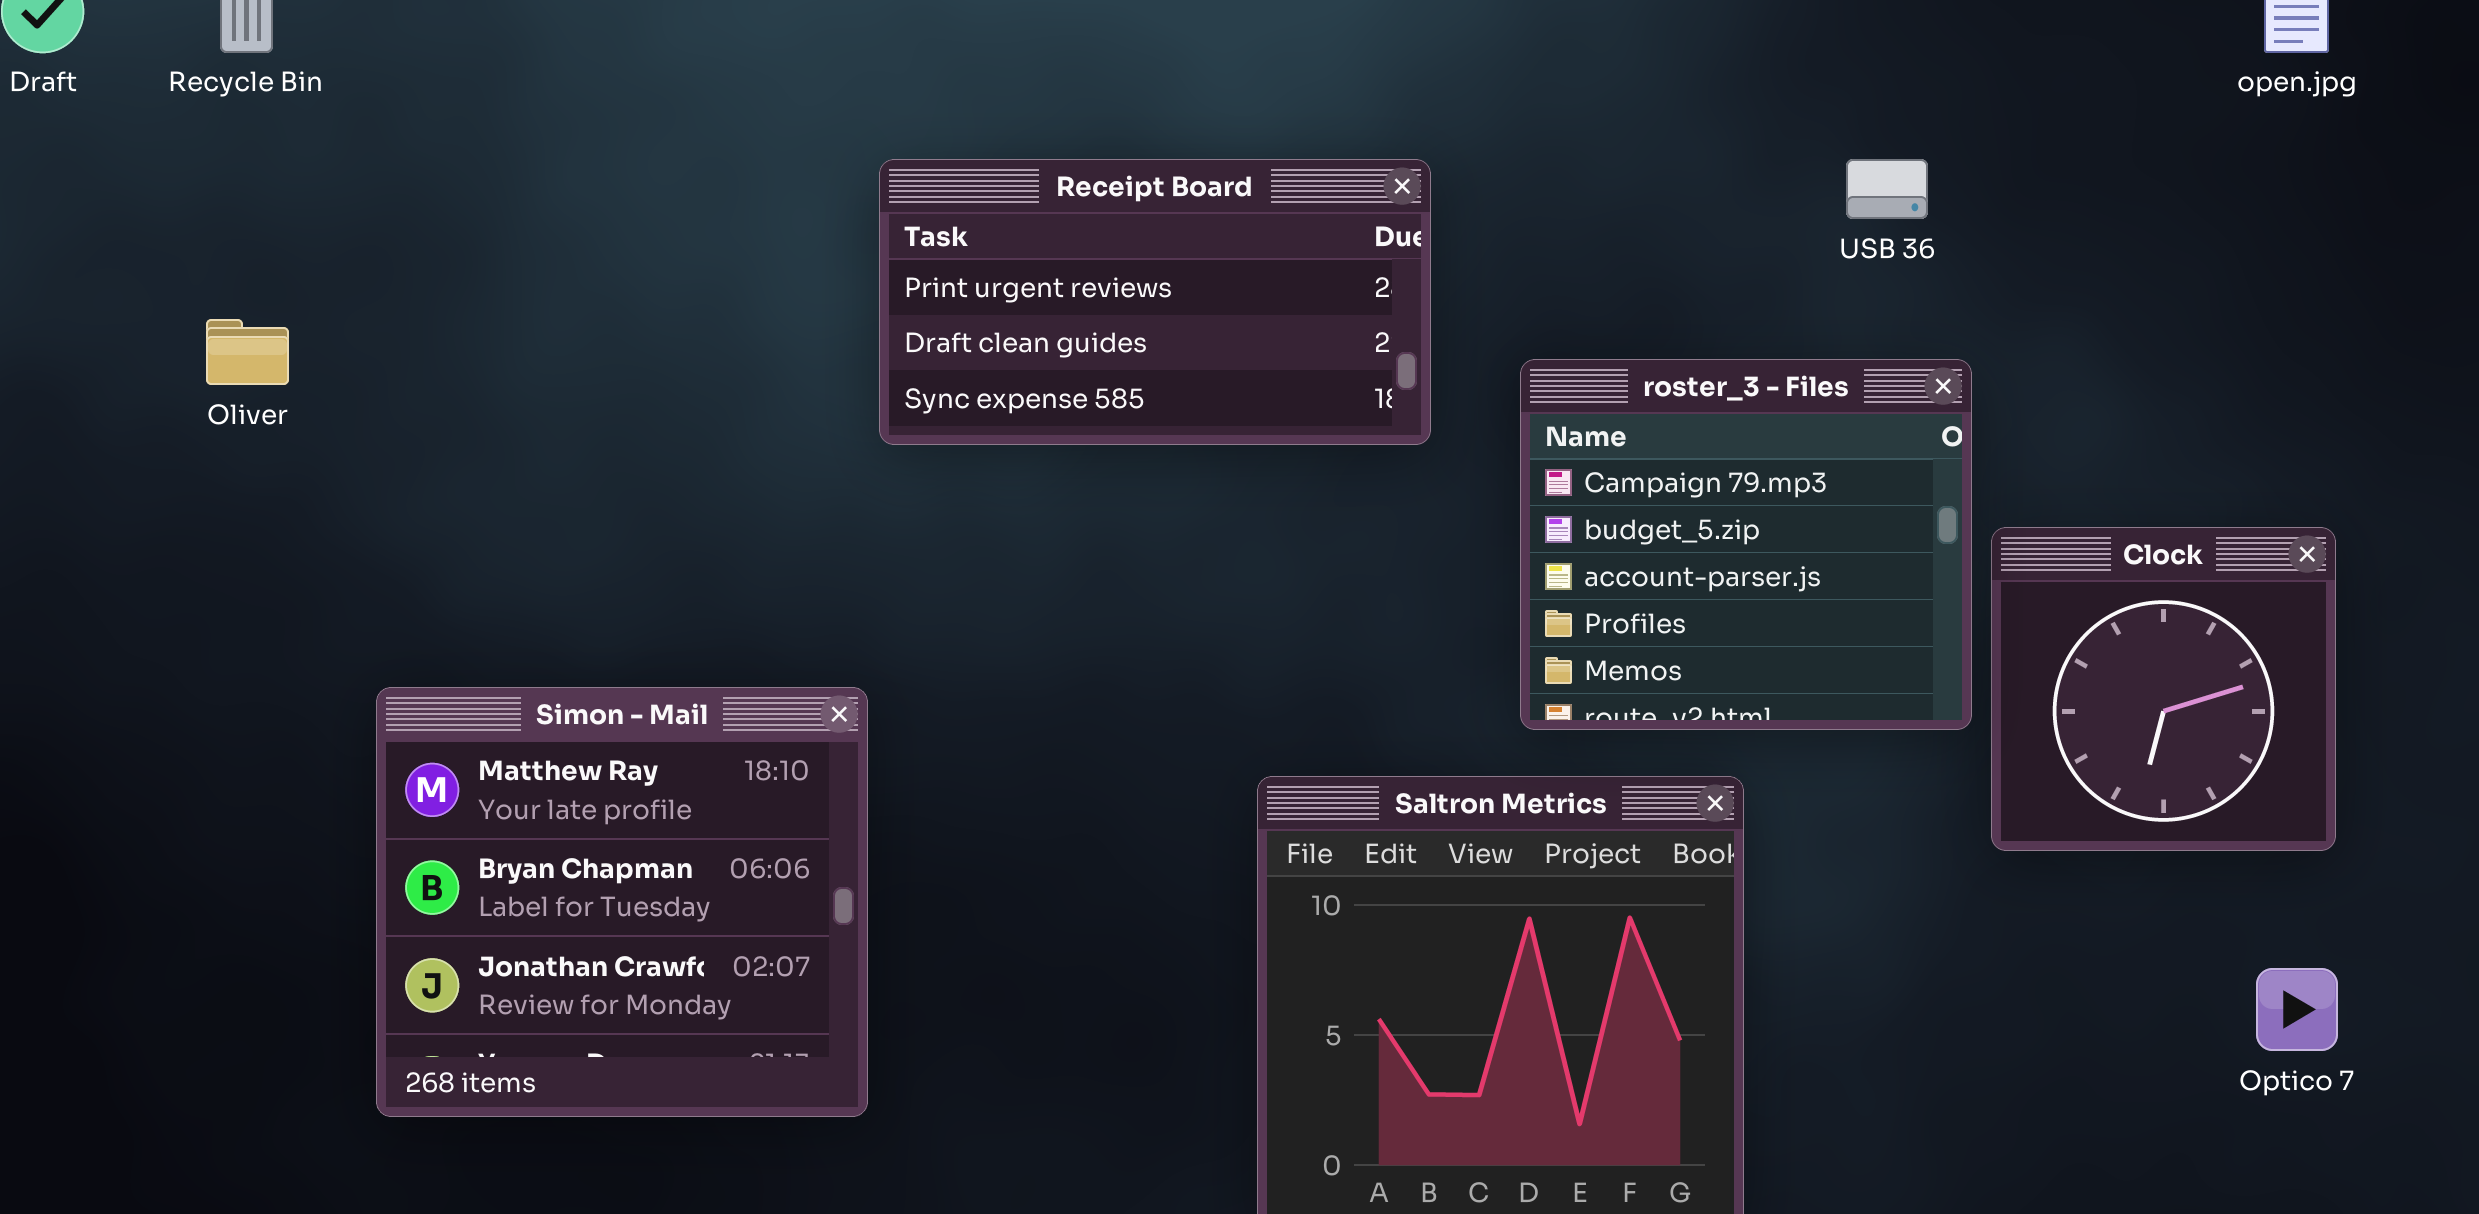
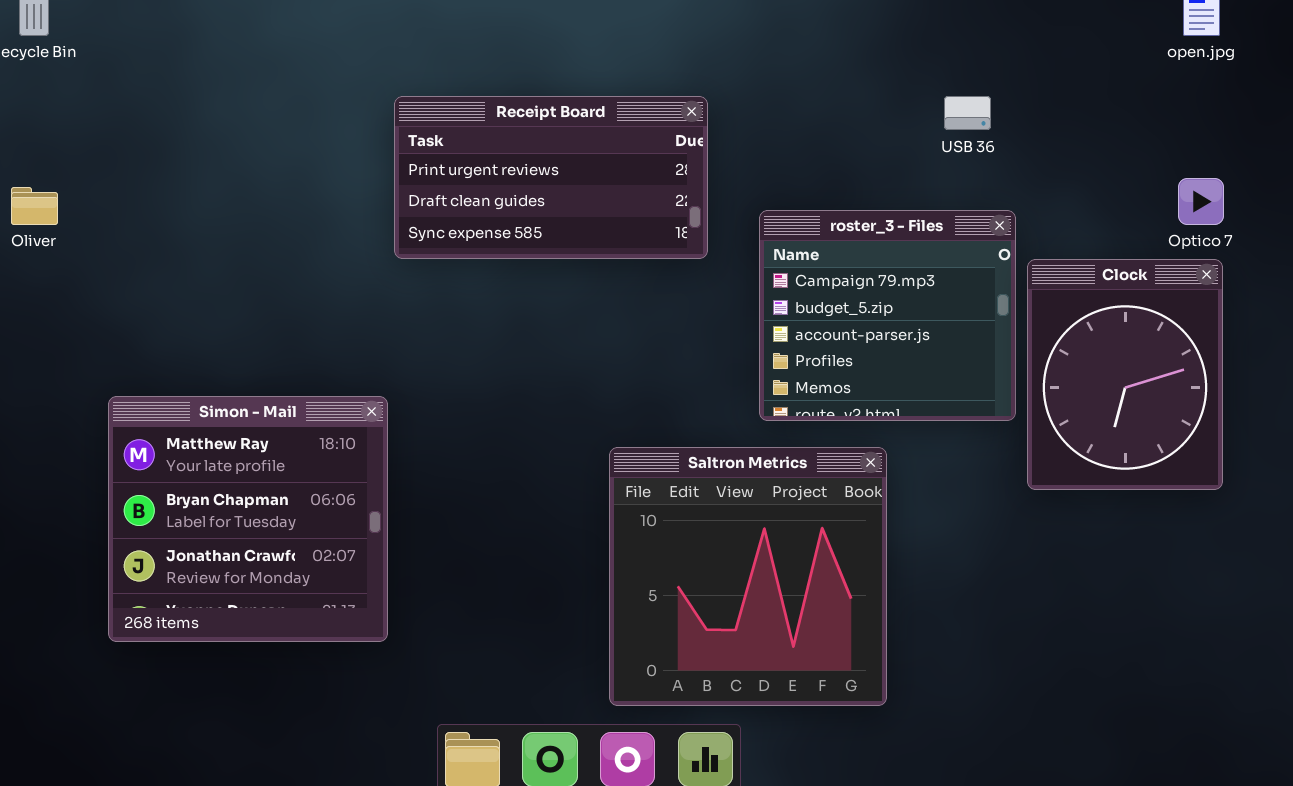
Clock: [1991,527,2336,851] -> [1027,259,1223,490], resized
Optico 7: [2256,968,2338,1051] -> [1178,178,1224,225], moved

